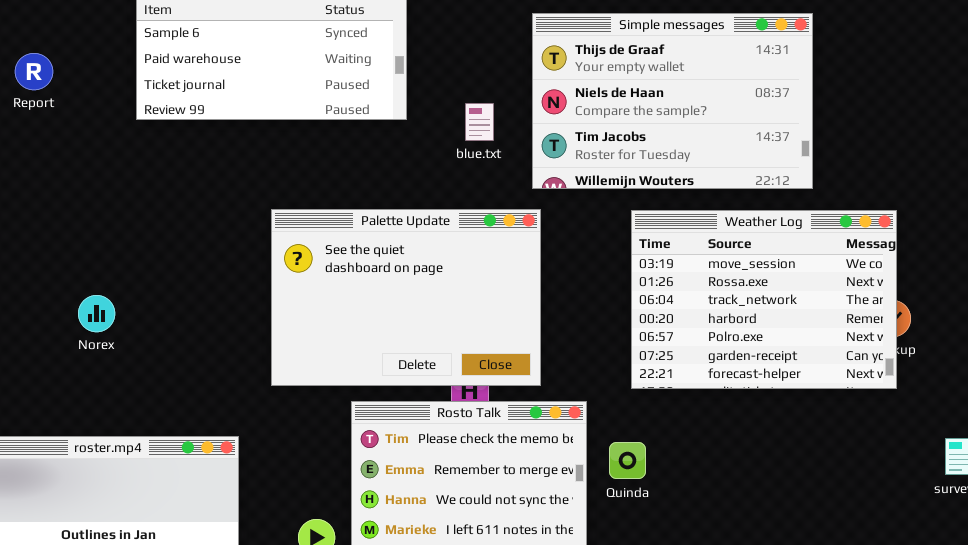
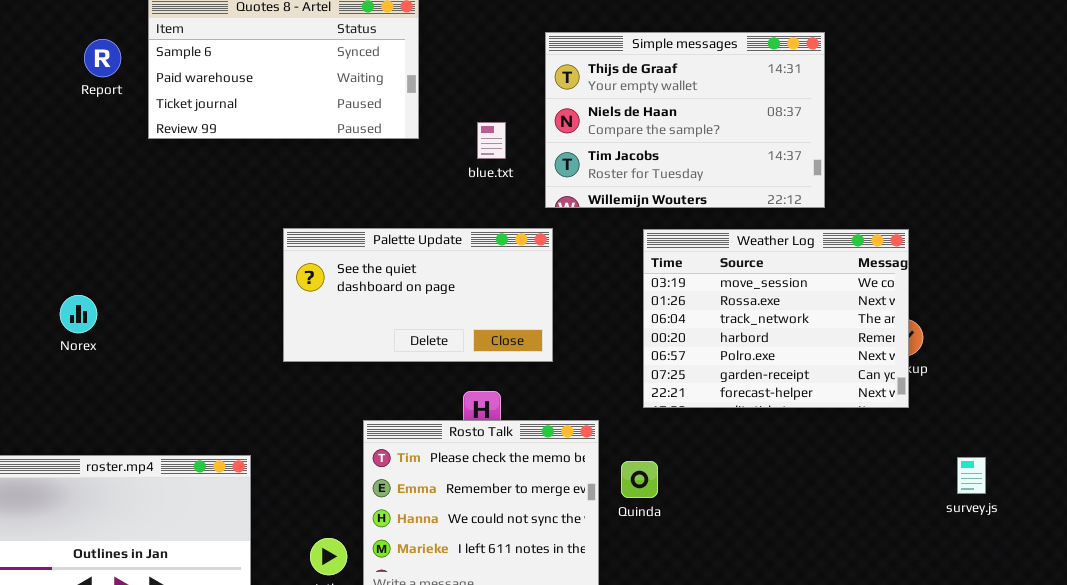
Report: [15,53,53,90] -> [84,39,121,77], moved
Palette Update: [271,209,541,386] -> [283,228,553,362], resized
Norex: [78,295,115,332] -> [60,295,97,333], moved

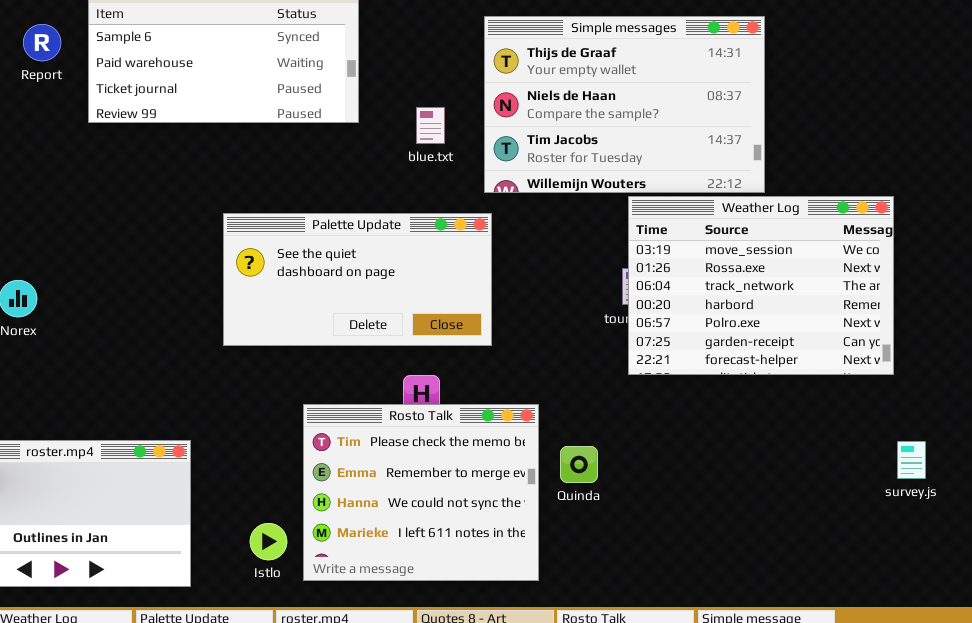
Weather Log: [643,229,909,408] -> [628,196,894,375], moved

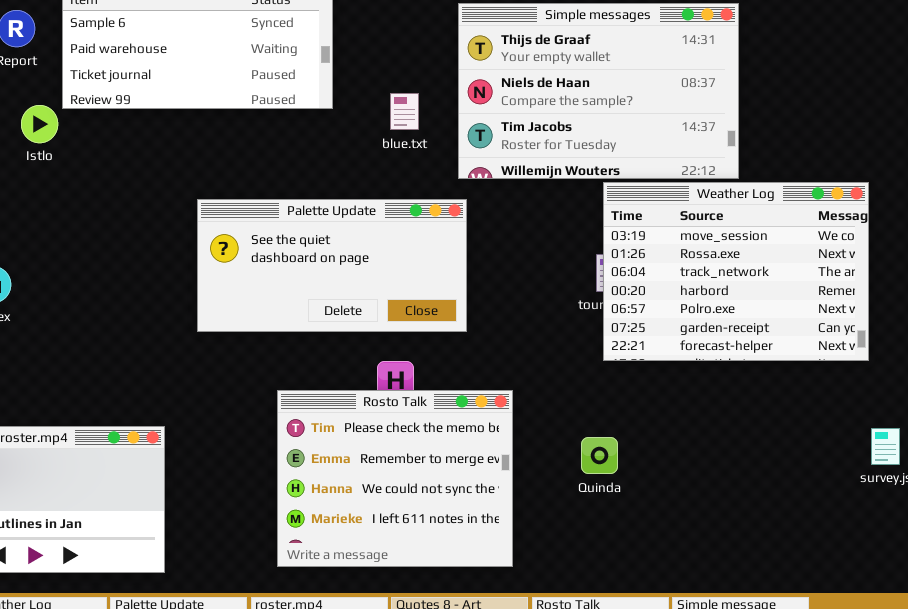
Quinda: [560,446,598,483] -> [581,437,618,474], moved
Istlo: [250,523,287,560] -> [21,105,58,143], moved

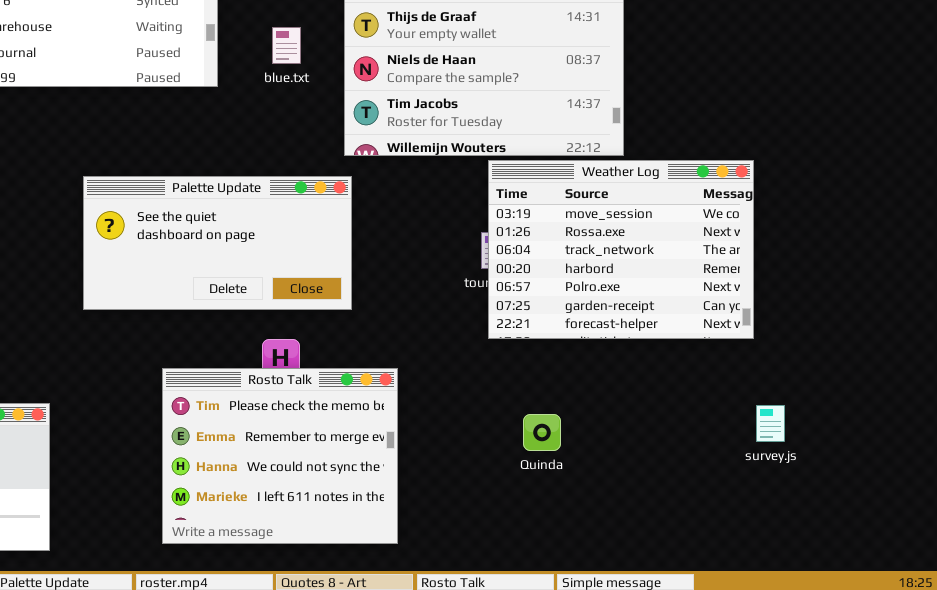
blue.txt: [390,93,419,130] -> [272,27,301,64], moved
Quinda: [581,437,618,474] -> [523,414,561,451], moved

